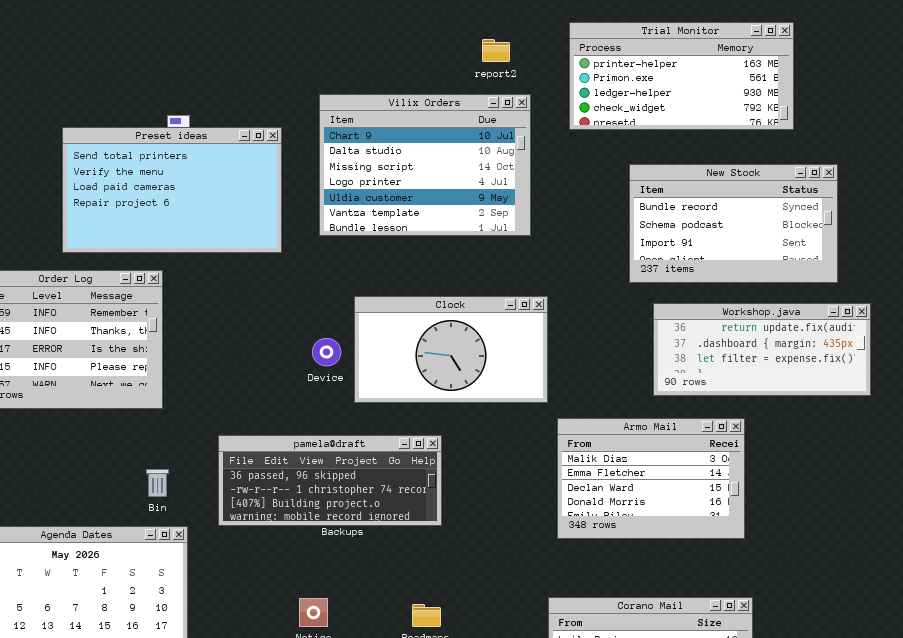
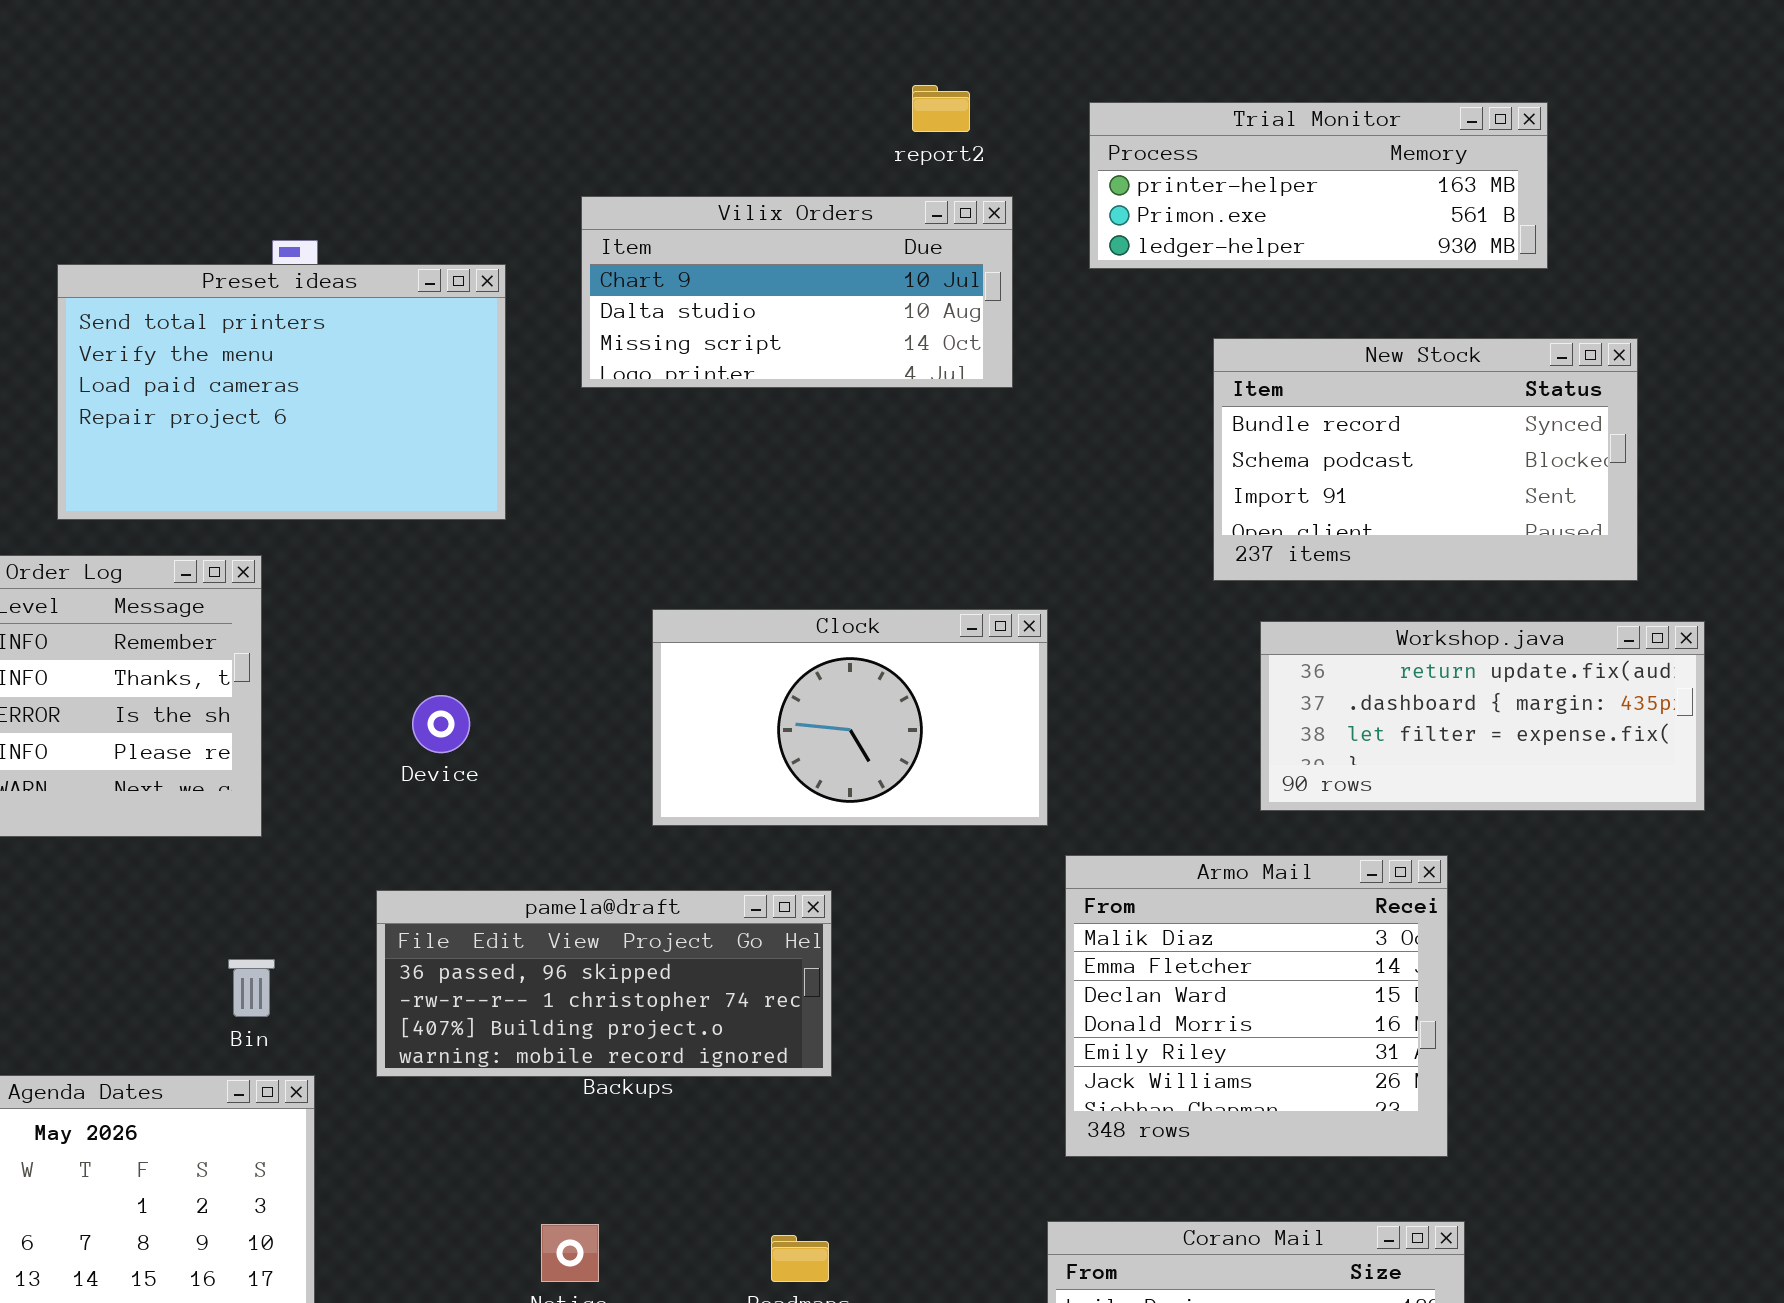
Trial Monitor: [569,22,794,130] -> [1089,102,1548,269], resized
Vilix Orders: [319,94,531,236] -> [581,196,1013,388], resized
Device: [312,338,341,366] -> [412,695,470,753], moved
Armo Mail: [557,418,745,539] -> [1065,855,1448,1157], resized

